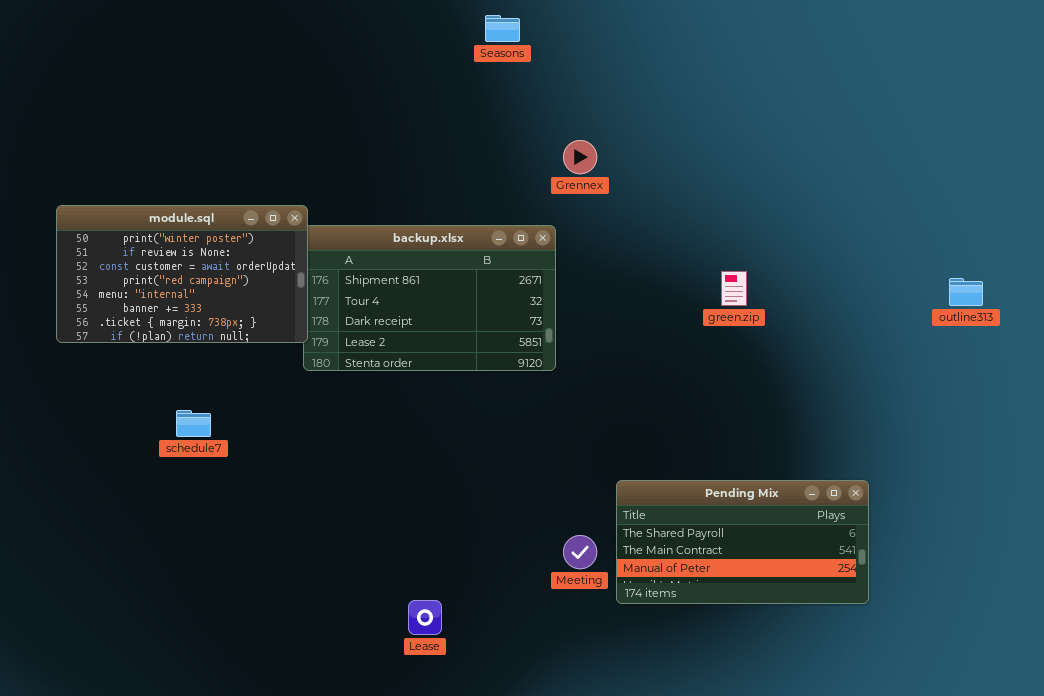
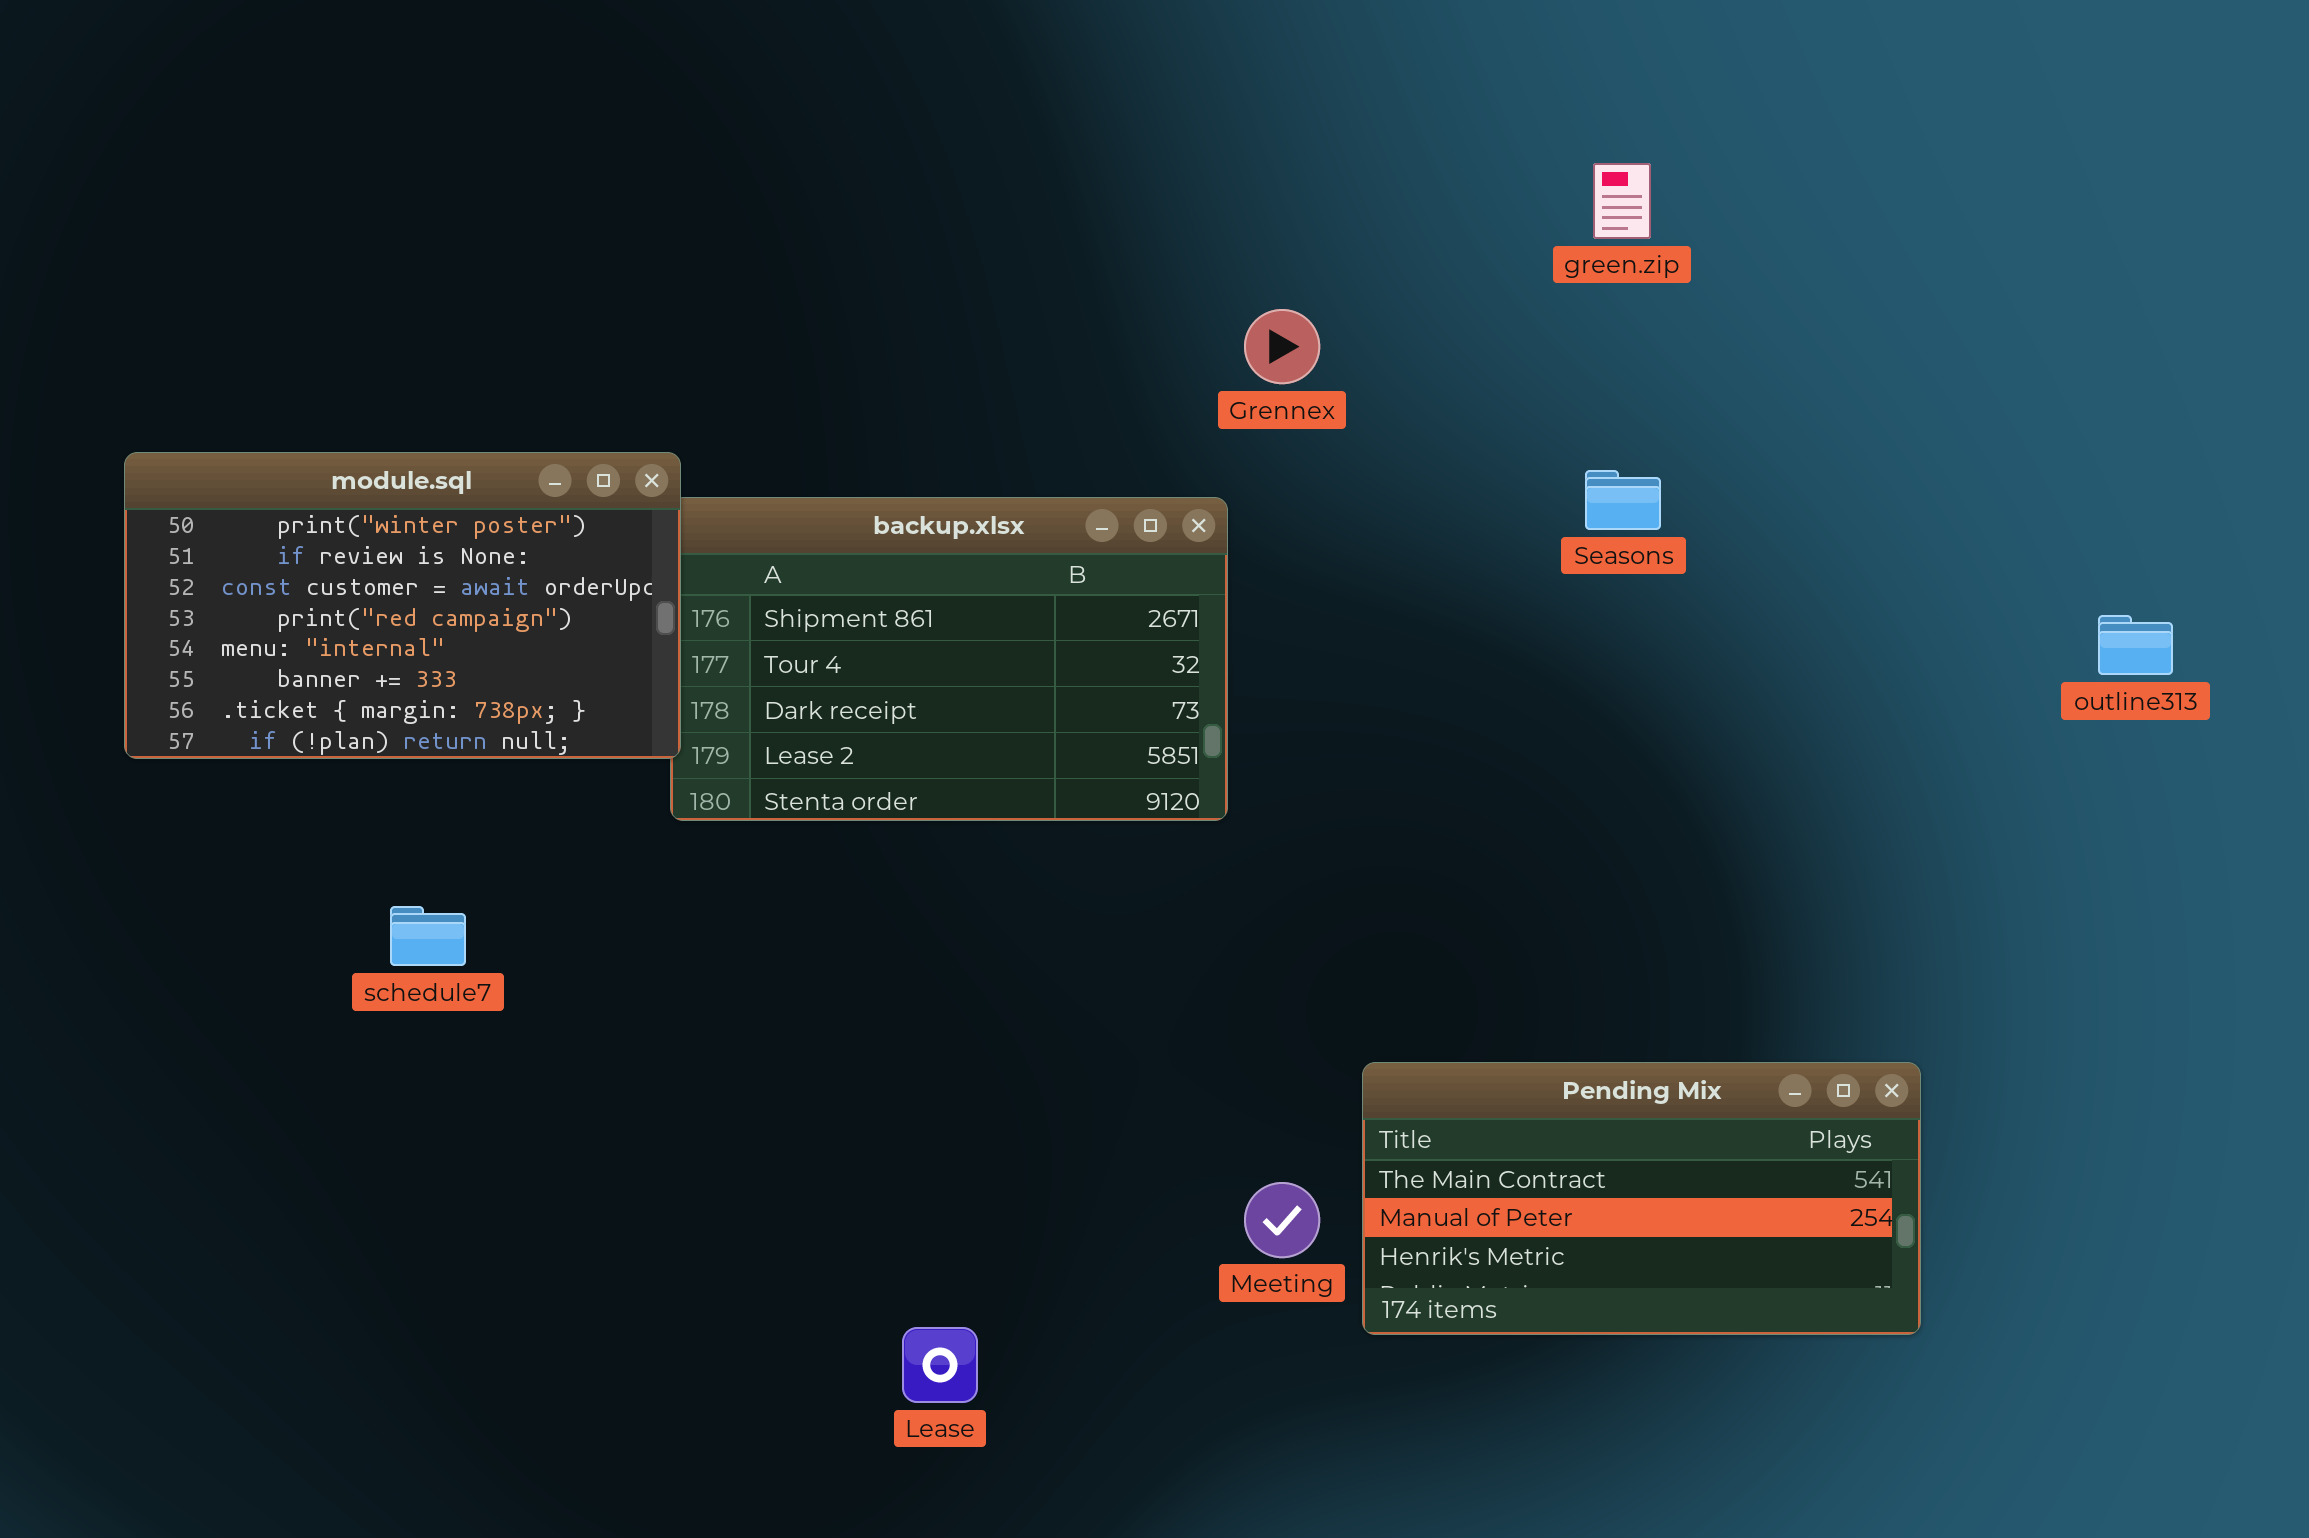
Seasons: [485,15,520,42] -> [1585,470,1661,530], moved
green.zip: [721,271,747,306] -> [1593,163,1651,239], moved
Pending Mix: [616,480,869,604] -> [1362,1062,1921,1335], scrolled down 1 row

